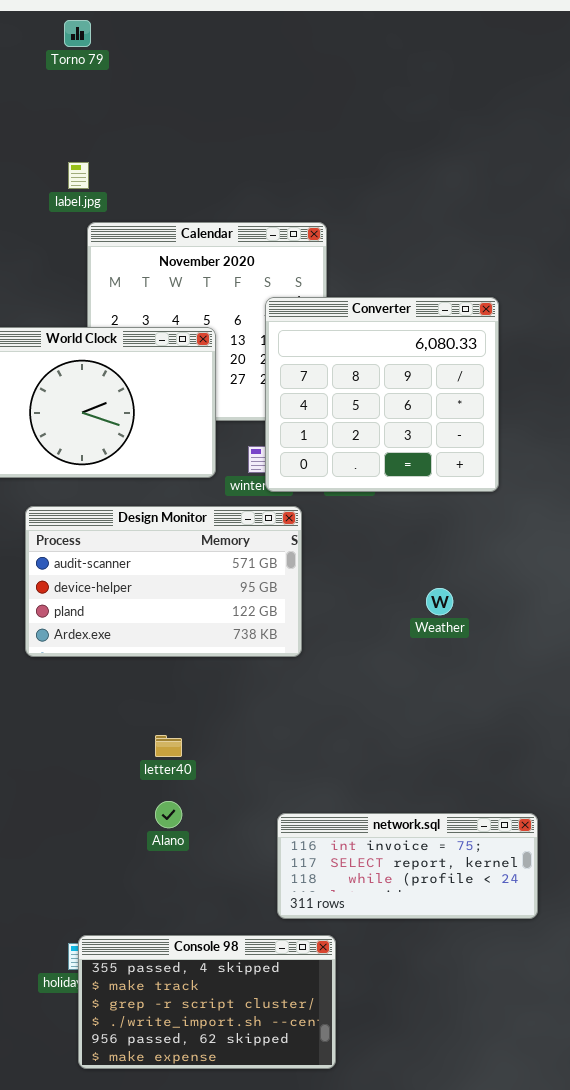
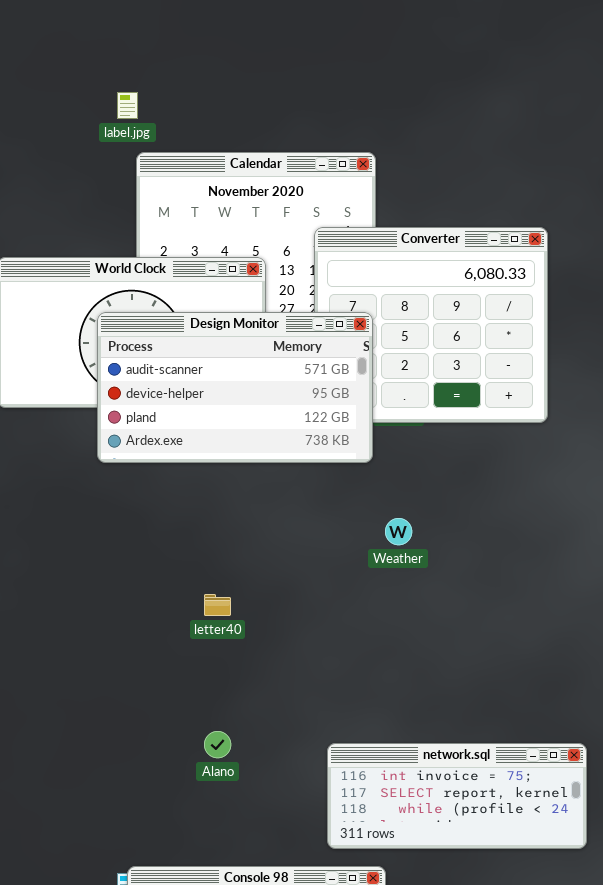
Design Monitor: [25,506,302,657] -> [97,312,373,463], moved
Weather: [426,588,453,615] -> [385,518,412,545], moved
letter40: [155,735,182,757] -> [204,594,231,616], moved

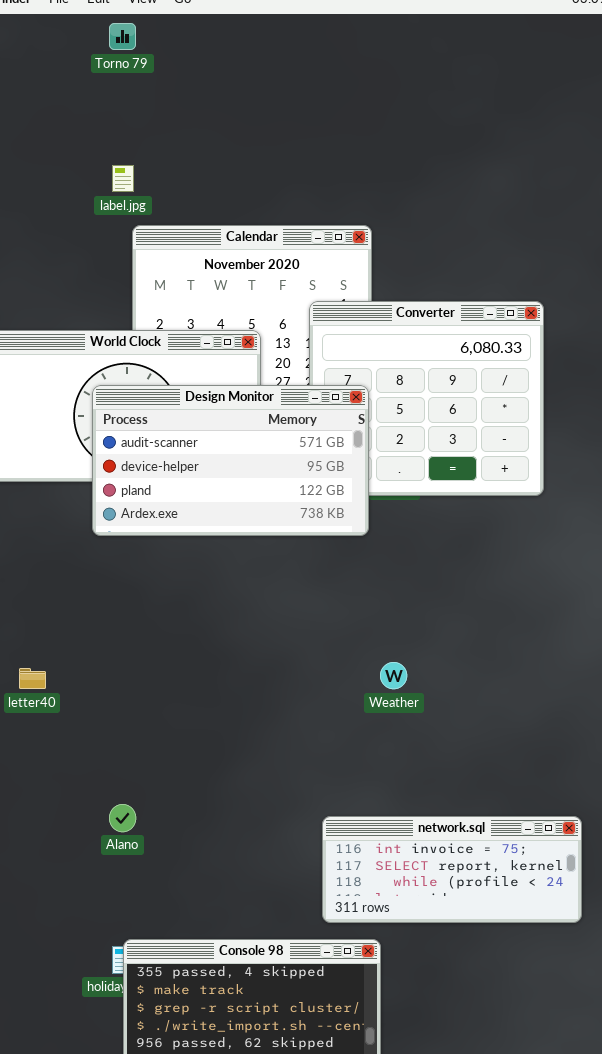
Weather: [385,518,412,545] -> [380,662,407,689], moved
letter40: [204,594,231,616] -> [19,668,46,689], moved
Alano: [204,731,231,758] -> [109,804,136,832], moved

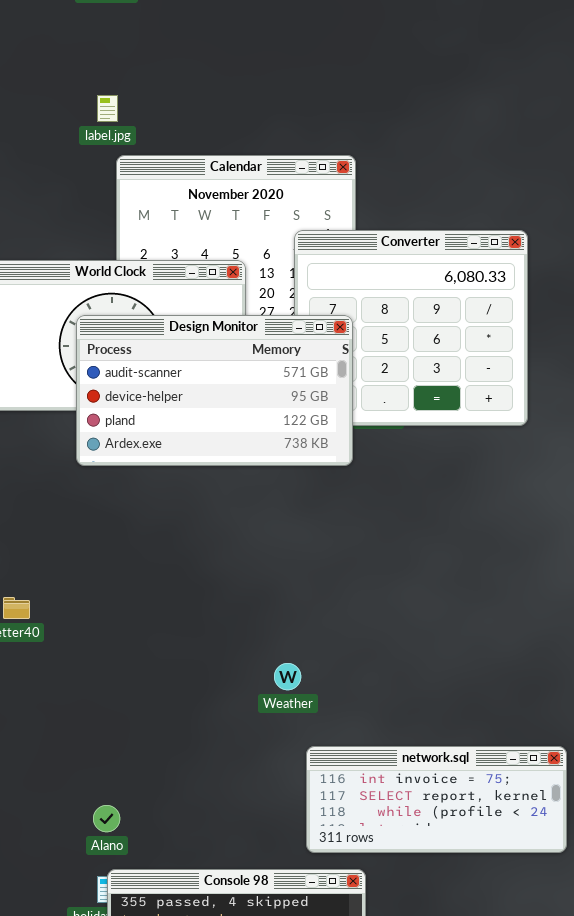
Weather: [380,662,407,689] -> [274,663,301,690], moved
Alano: [109,804,136,832] -> [93,805,120,832], moved

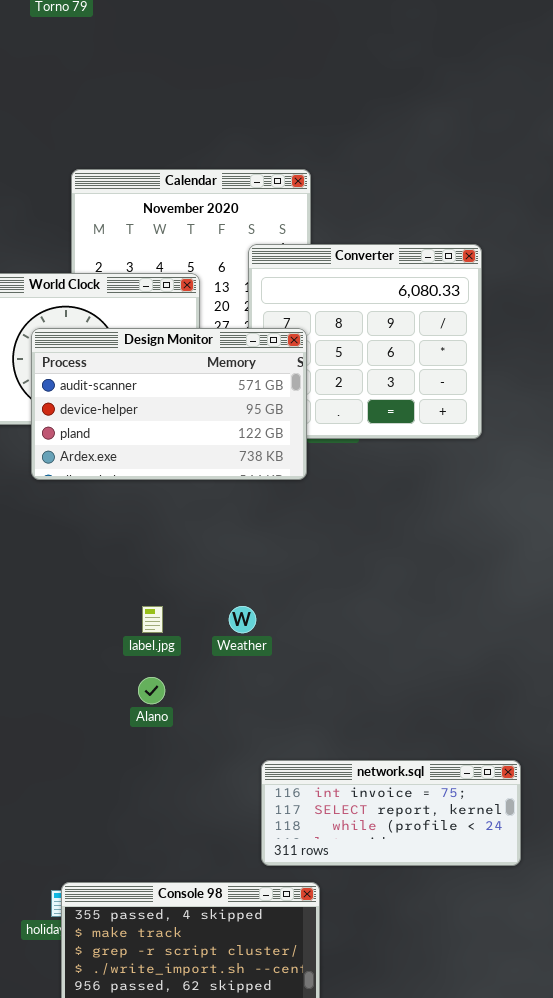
label.jpg: [97,95,118,122] -> [142,606,163,633], moved
Weather: [274,663,301,690] -> [229,606,256,633], moved
Alano: [93,805,120,832] -> [138,677,165,704], moved

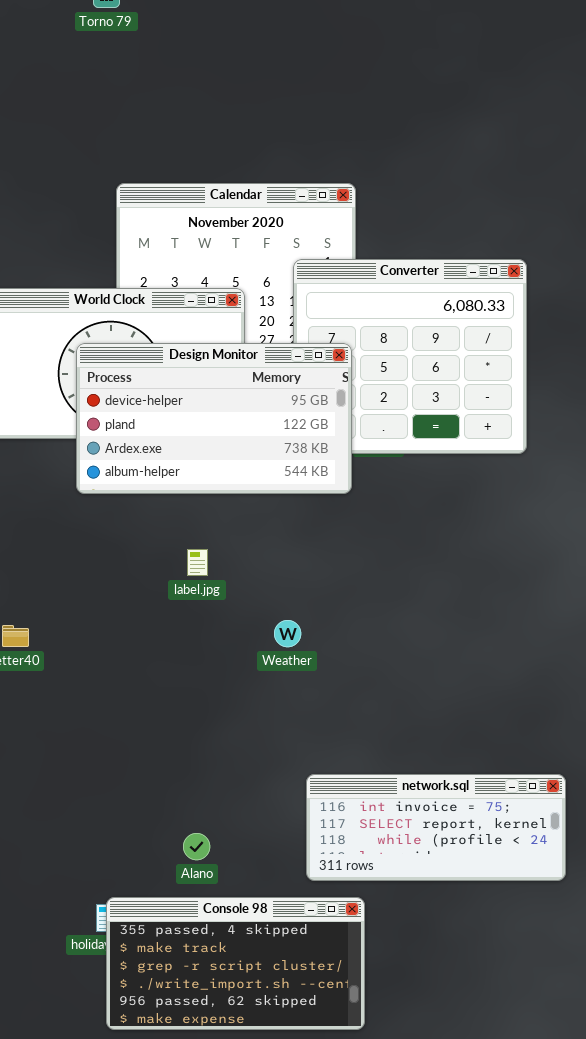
Design Monitor: [31,328,307,480] -> [76,343,352,494], scrolled down 1 row
label.jpg: [142,606,163,633] -> [187,549,208,576], moved
Alano: [138,677,165,704] -> [183,833,210,860], moved

